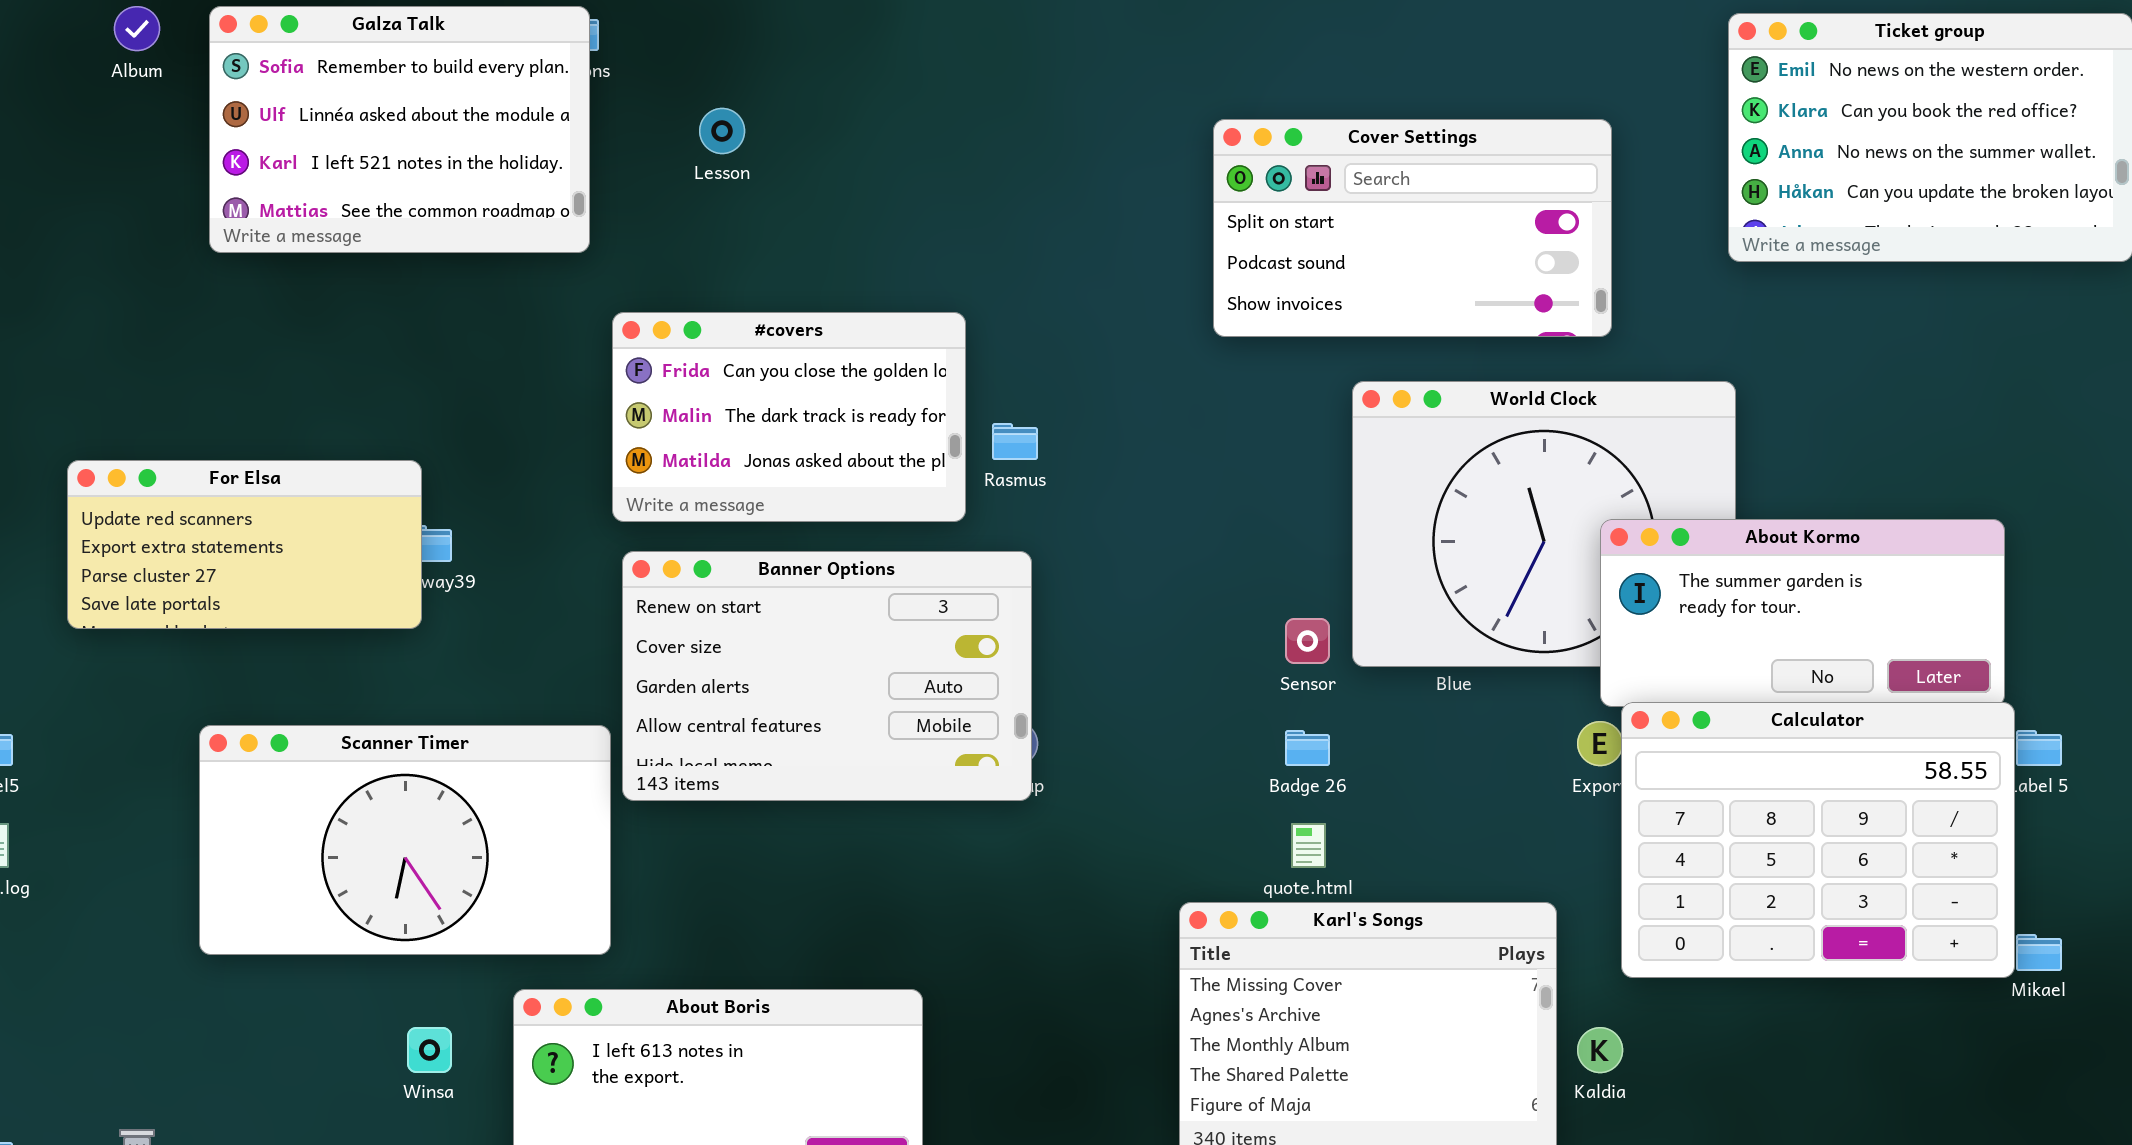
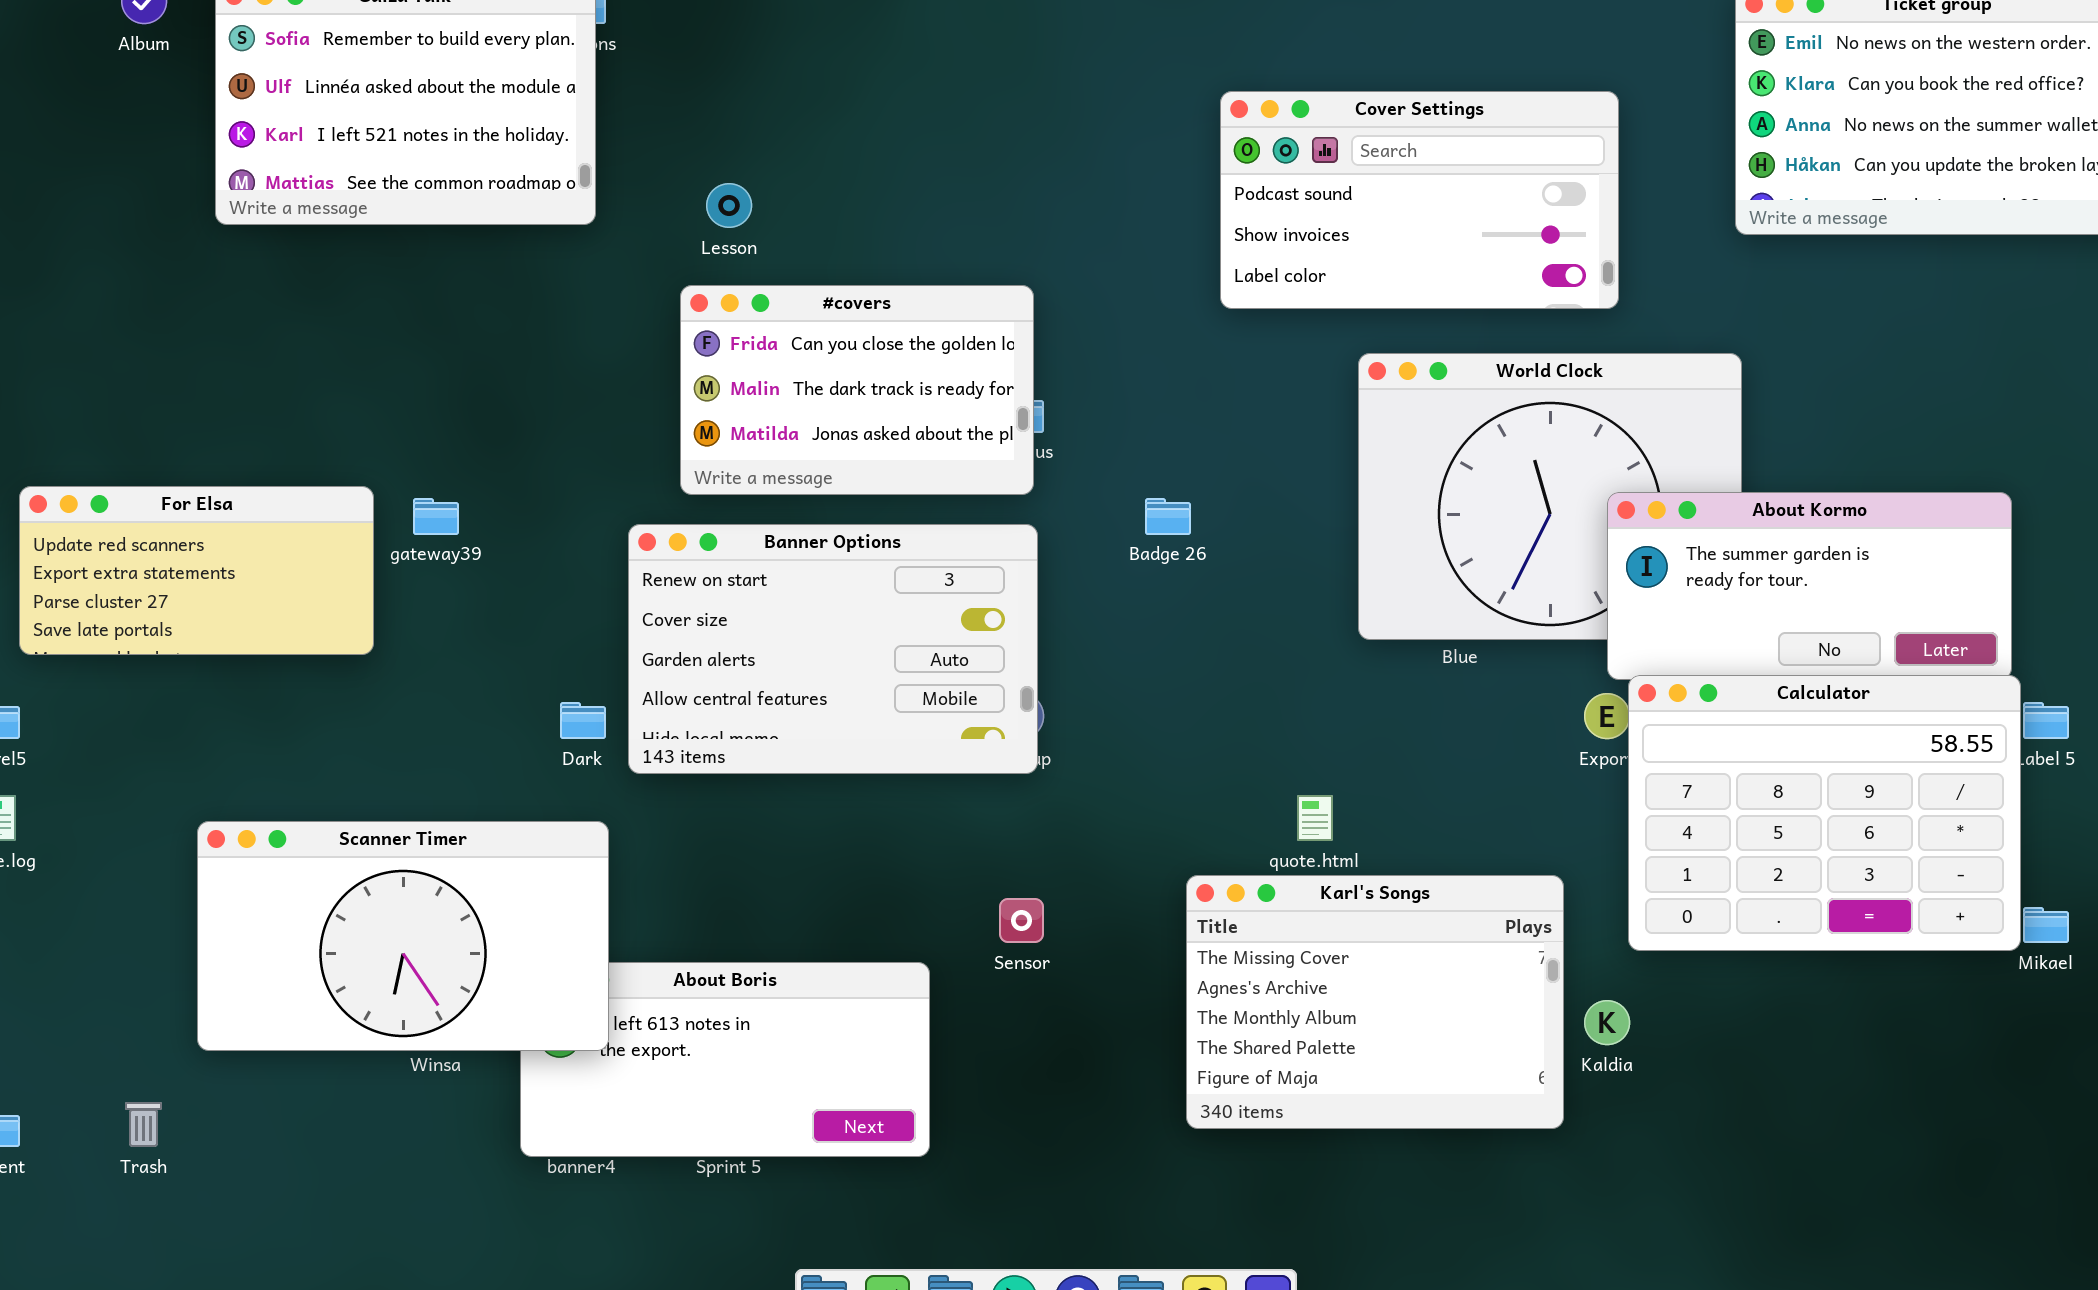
Lesson: [699,108,745,154] -> [706,183,752,228], moved
Cover Settings: [1213,119,1612,337] -> [1220,91,1619,309], scrolled down 1 row
#covers: [612,312,966,522] -> [680,285,1034,495], moved
For Elsa: [67,460,422,629] -> [19,486,374,655], moved
Sensor: [1285,618,1330,664] -> [999,898,1044,943], moved
Scanner Timer: [199,725,611,955] -> [197,821,609,1051], moved
Badge 26: [1285,730,1330,766] -> [1145,498,1191,535], moved

